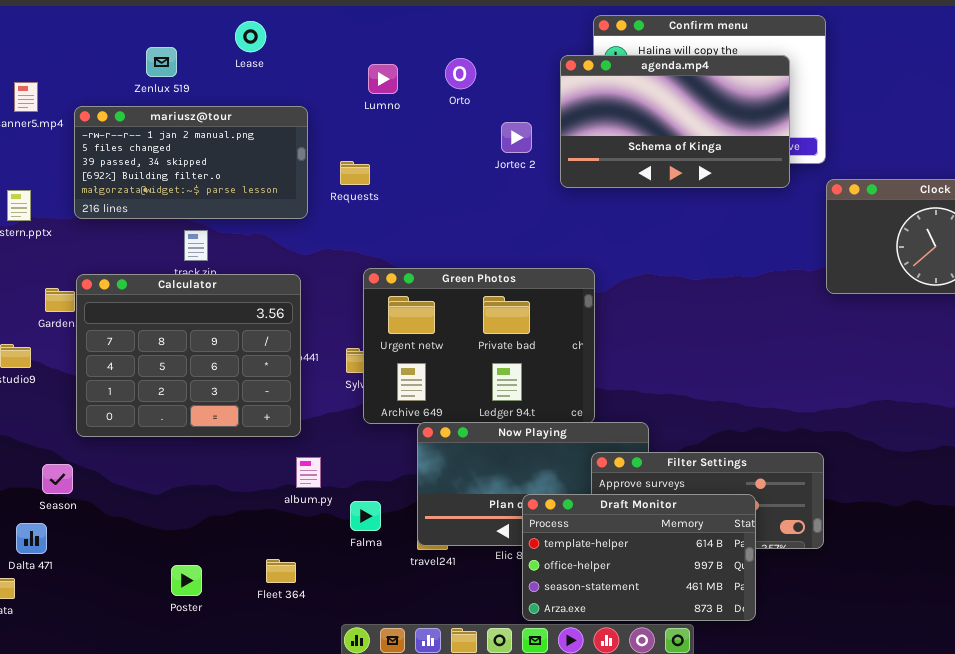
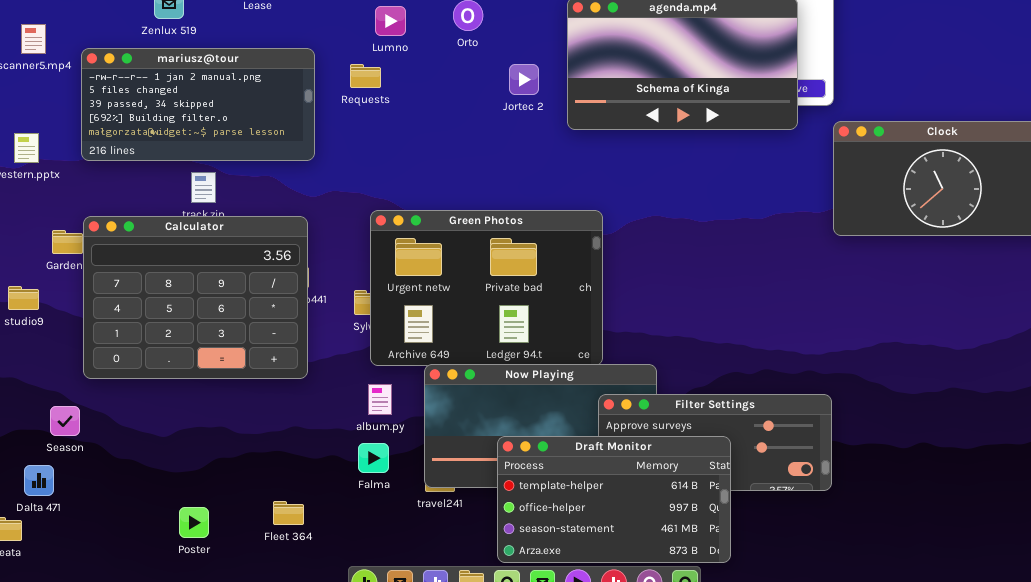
Requests: [340,161,370,185] -> [350,64,381,88], moved
album.py: [296,457,321,488] -> [368,384,392,415], moved
Draft Monitor: [522,494,756,621] -> [497,436,731,563], moved

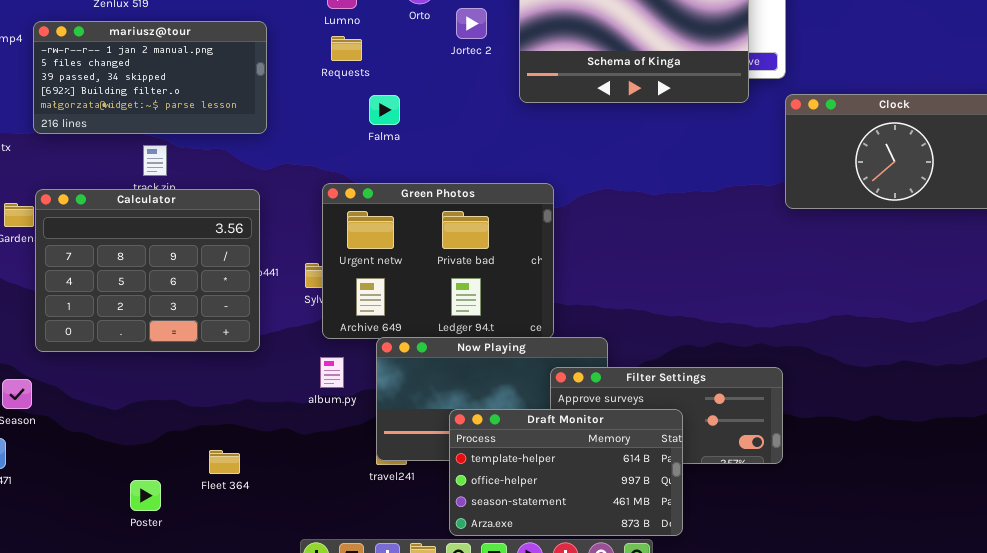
Requests: [350,64,381,88] -> [331,36,362,61], moved
Jortec 2: [509,64,539,95] -> [456,8,487,39], moved
Falma: [358,443,389,473] -> [369,95,400,125], moved
Fleet 364: [273,501,304,525] -> [209,450,240,474], moved

